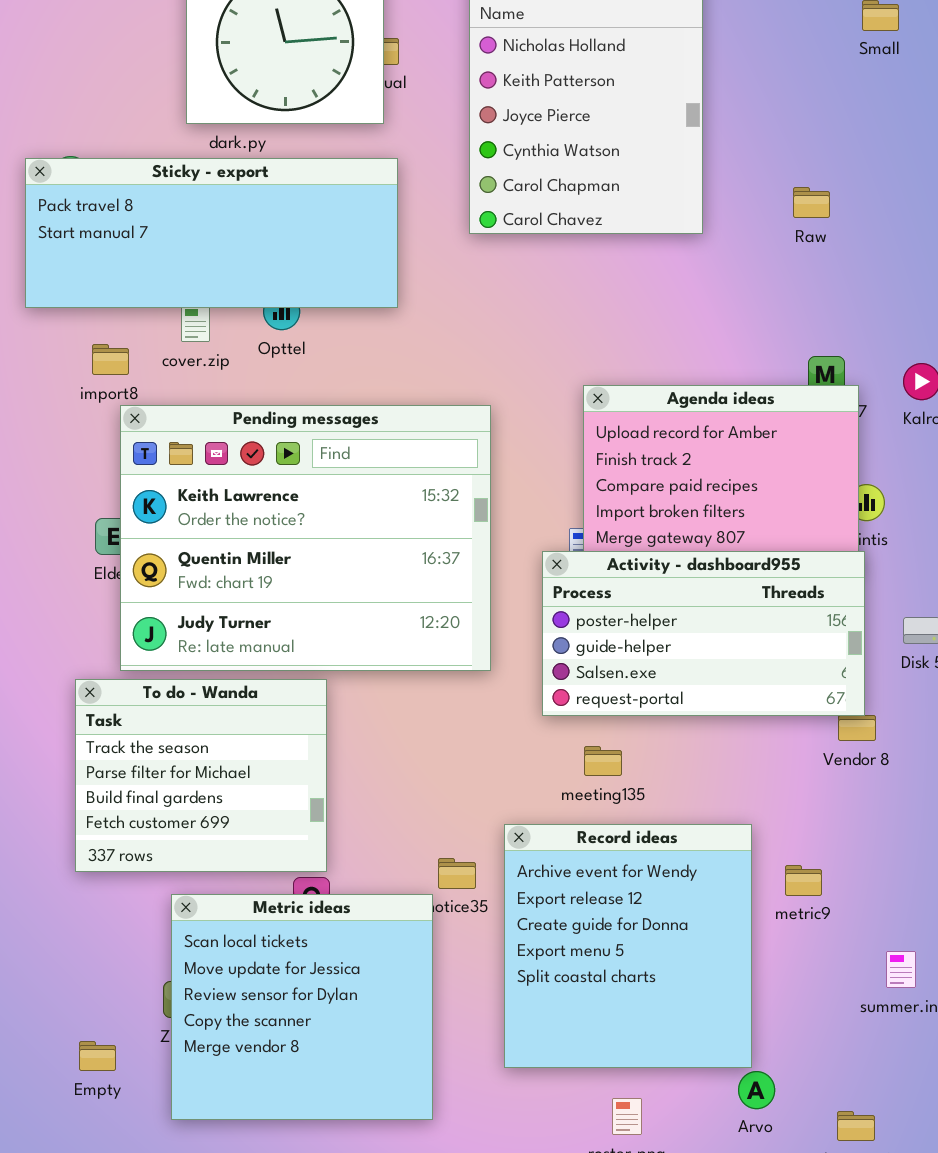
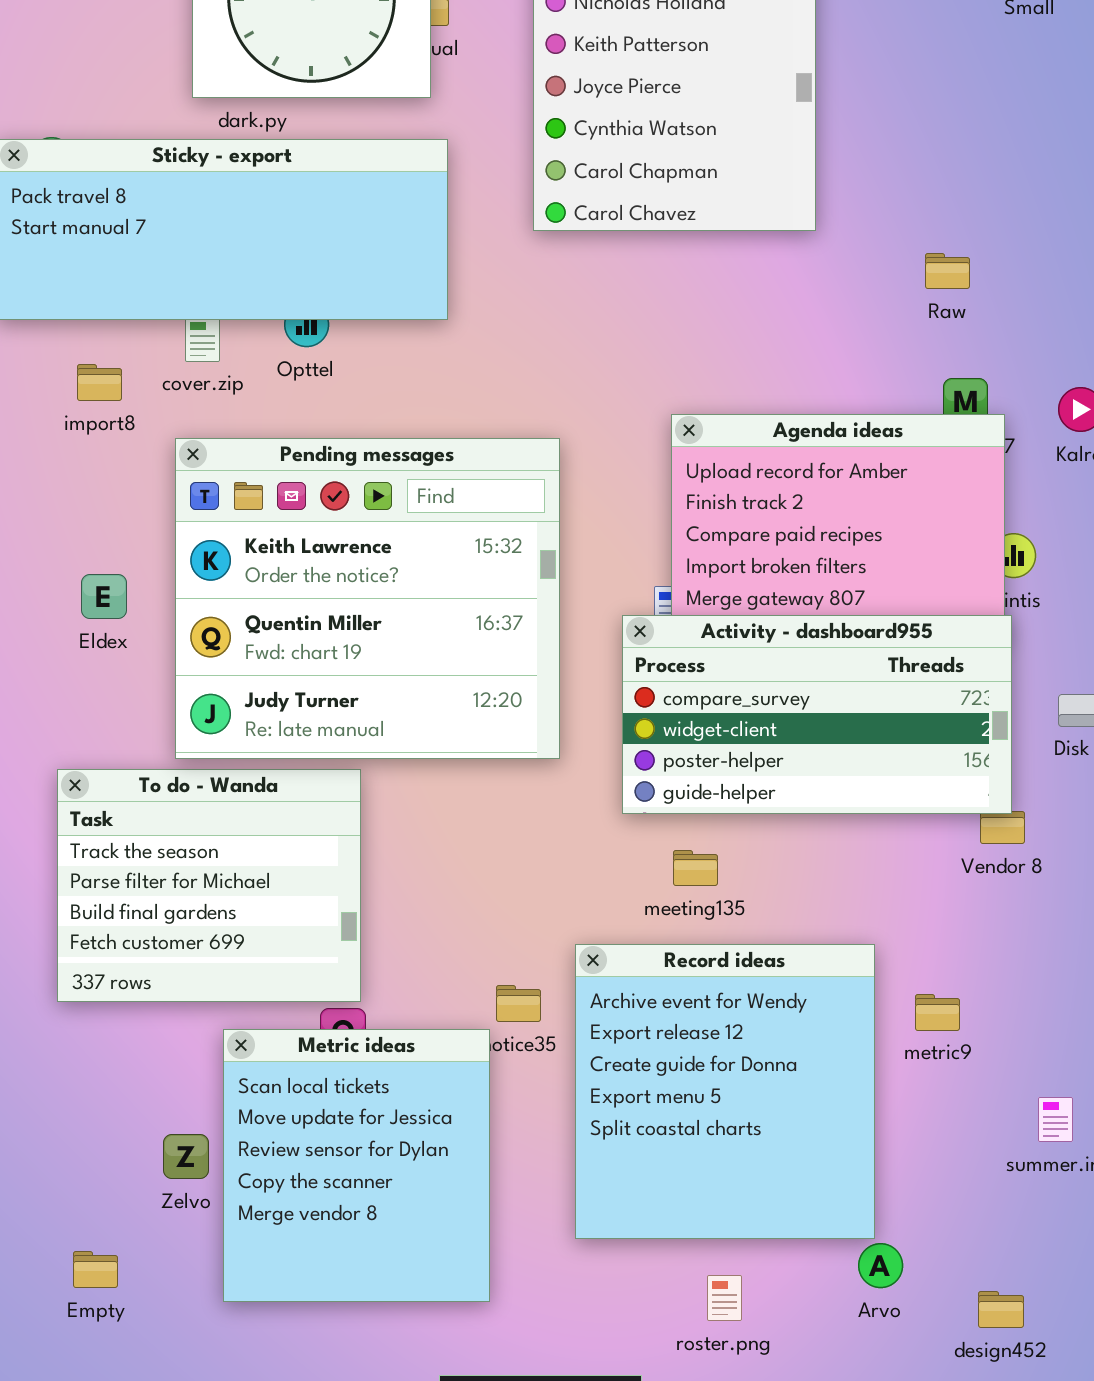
Raw: [793,187,830,218] -> [925,253,970,289], moved
Pending messages: [120,405,491,671] -> [175,438,560,759], resized
Activity - dashboard955: [542,551,865,716] -> [622,615,1012,814], scrolled up 2 rows
Metric ideas: [171,894,433,1120] -> [223,1029,490,1302], resized
Empty: [79,1041,116,1071] -> [73,1251,118,1288], moved

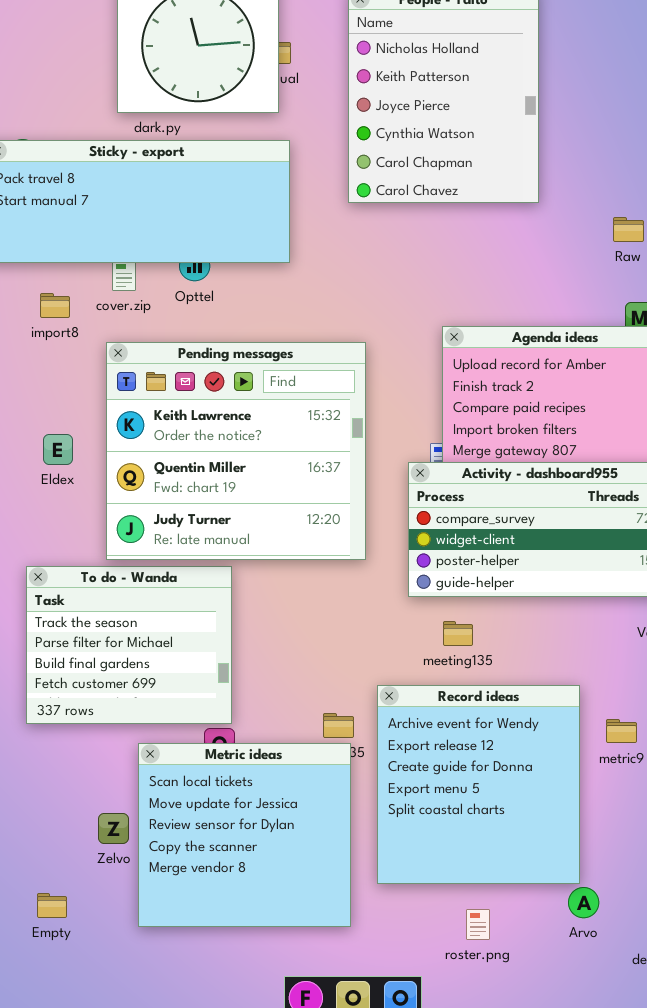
Metric ideas: [223,1029,490,1302] -> [138,743,351,927], resized

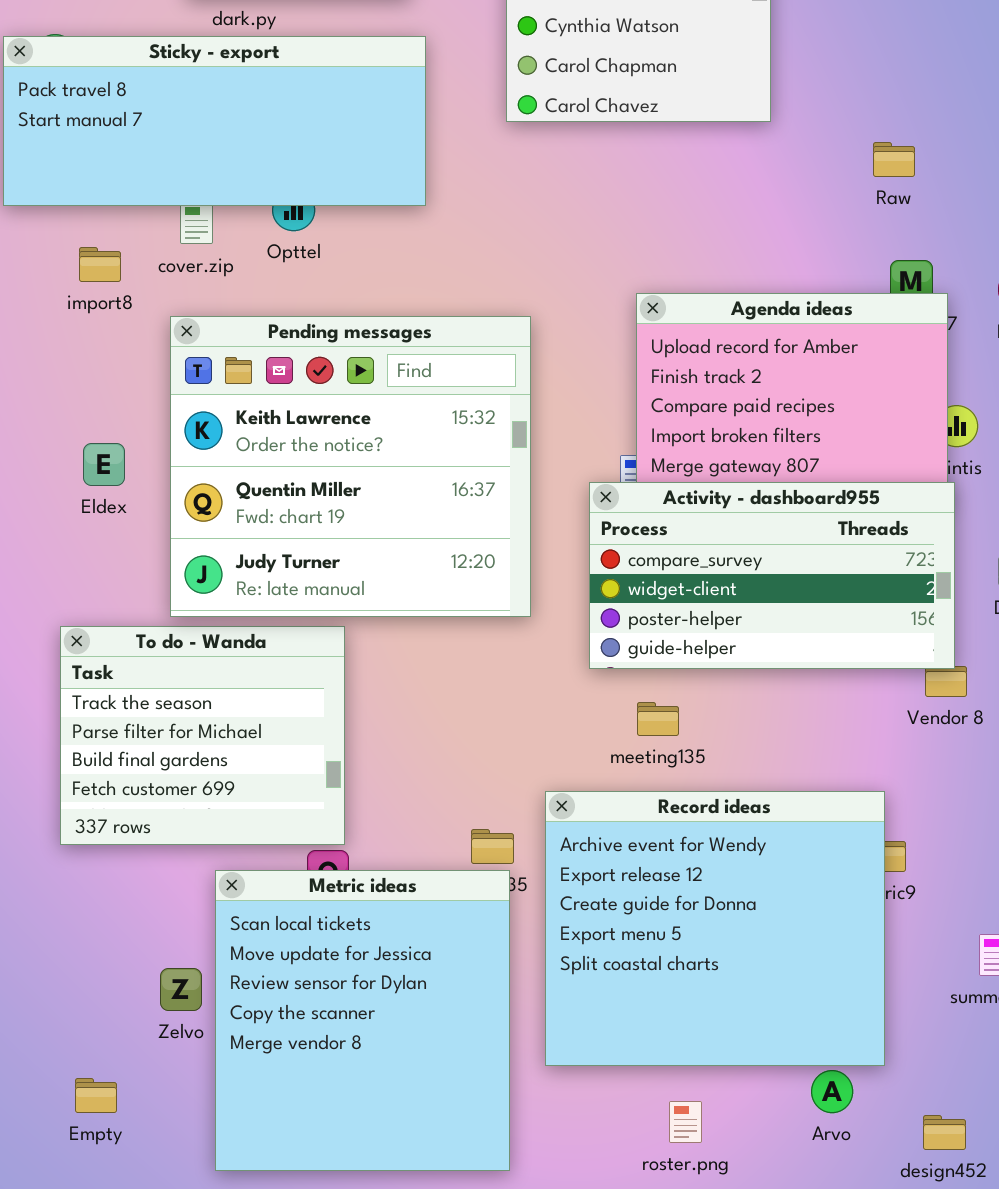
Record ideas: [377,685,580,884] -> [545,791,885,1066], resized
Metric ideas: [138,743,351,927] -> [215,870,510,1171], resized

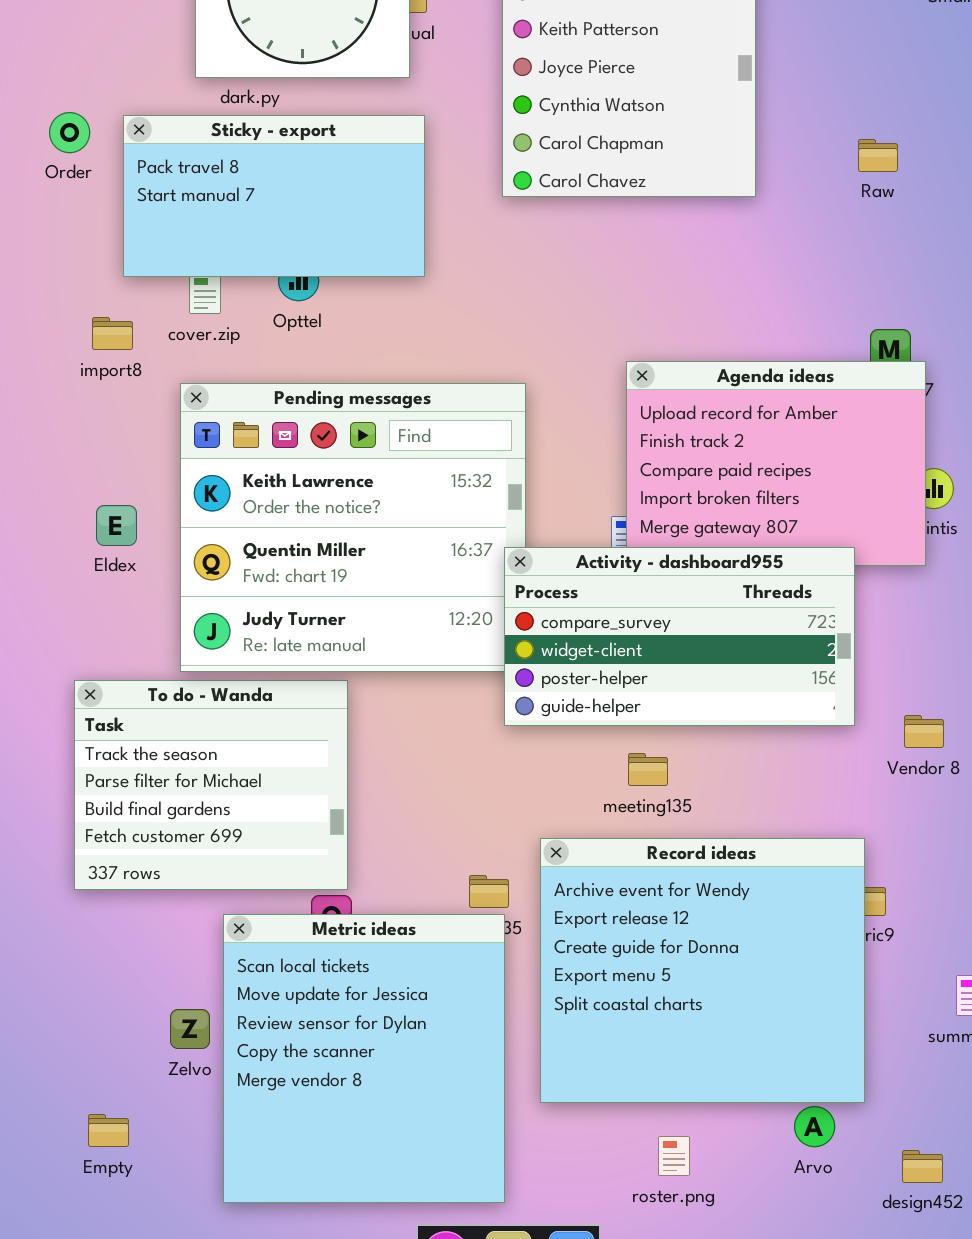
Sticky - export: [3,36,426,206] -> [123,115,425,277], resized
Raw: [873,142,915,177] -> [858,139,898,172], moved
Activity - dashboard955: [589,482,955,669] -> [504,547,855,726], moved

